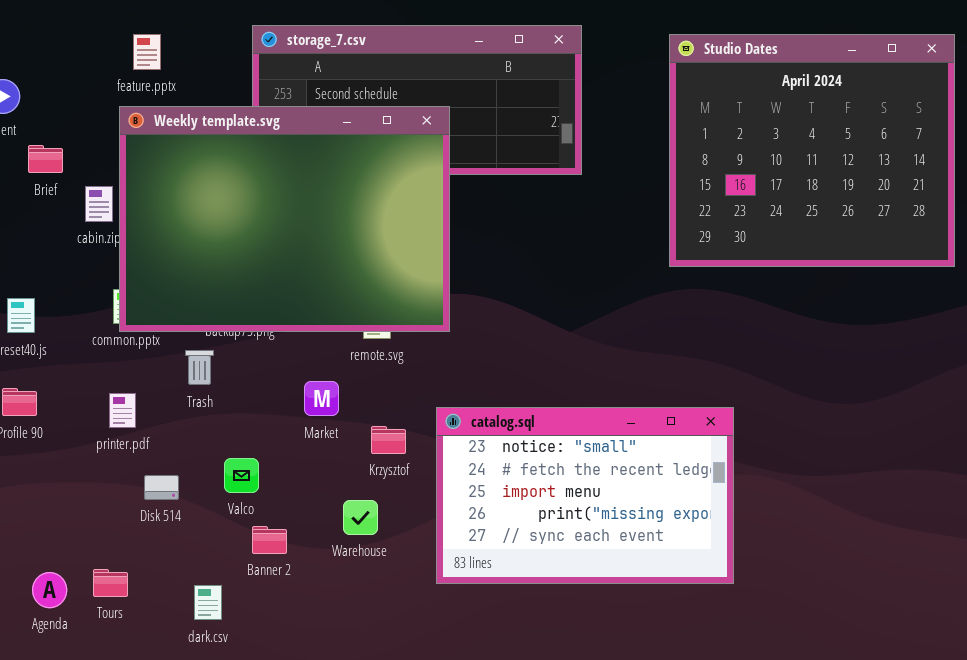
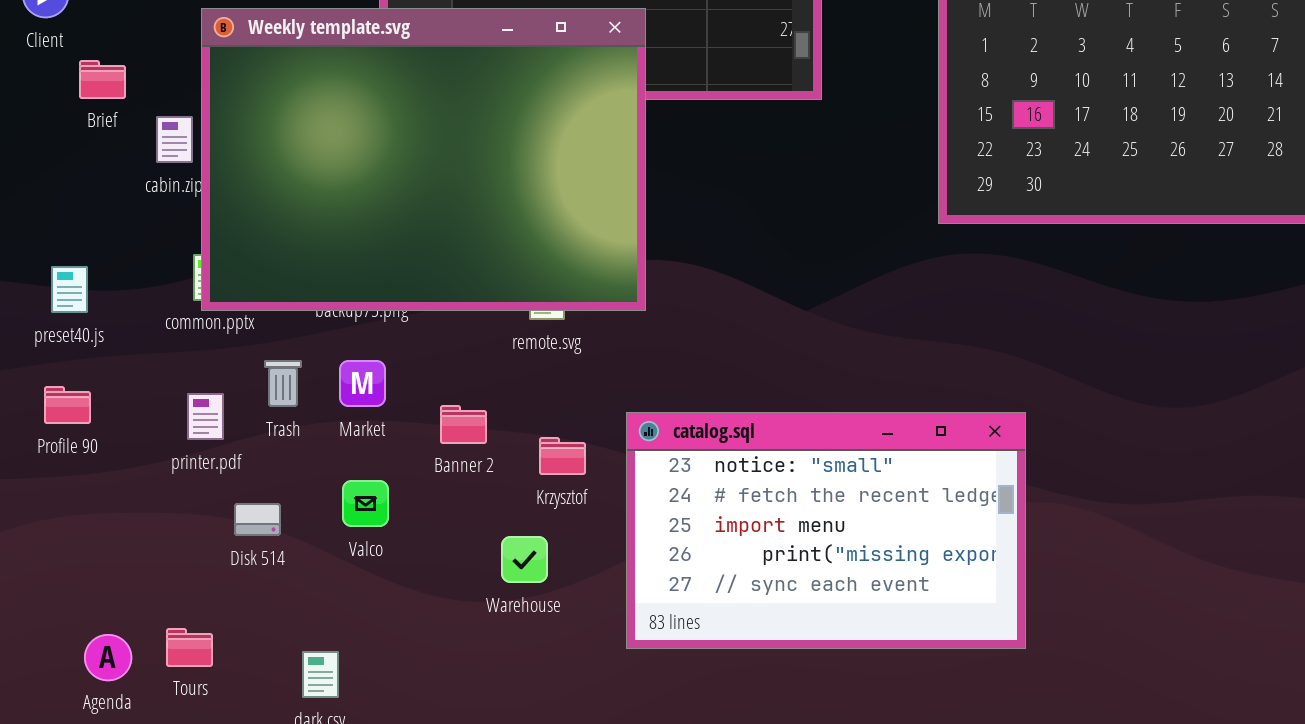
Trash: [185,350,214,385] -> [264,360,302,407], moved
Market: [304,381,339,416] -> [339,360,386,407], moved
Banner 2: [252,526,287,554] -> [440,405,487,444], moved

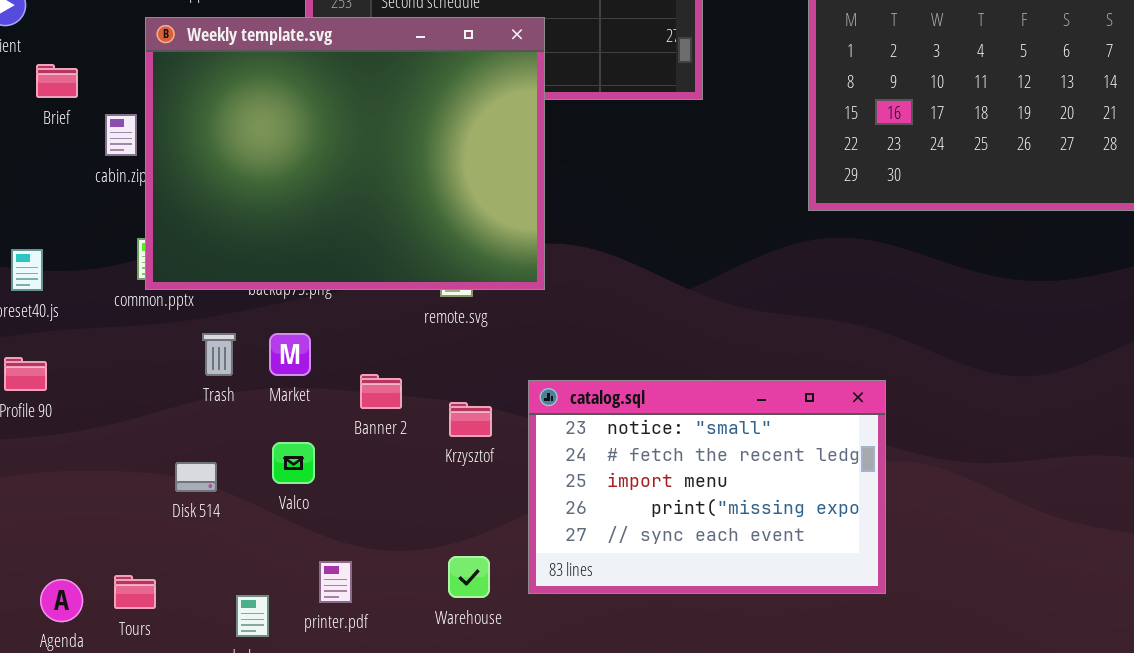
printer.pdf: [187,393,224,440] -> [319,561,352,603], moved
Warehouse: [501,536,548,583] -> [448,556,490,598], moved

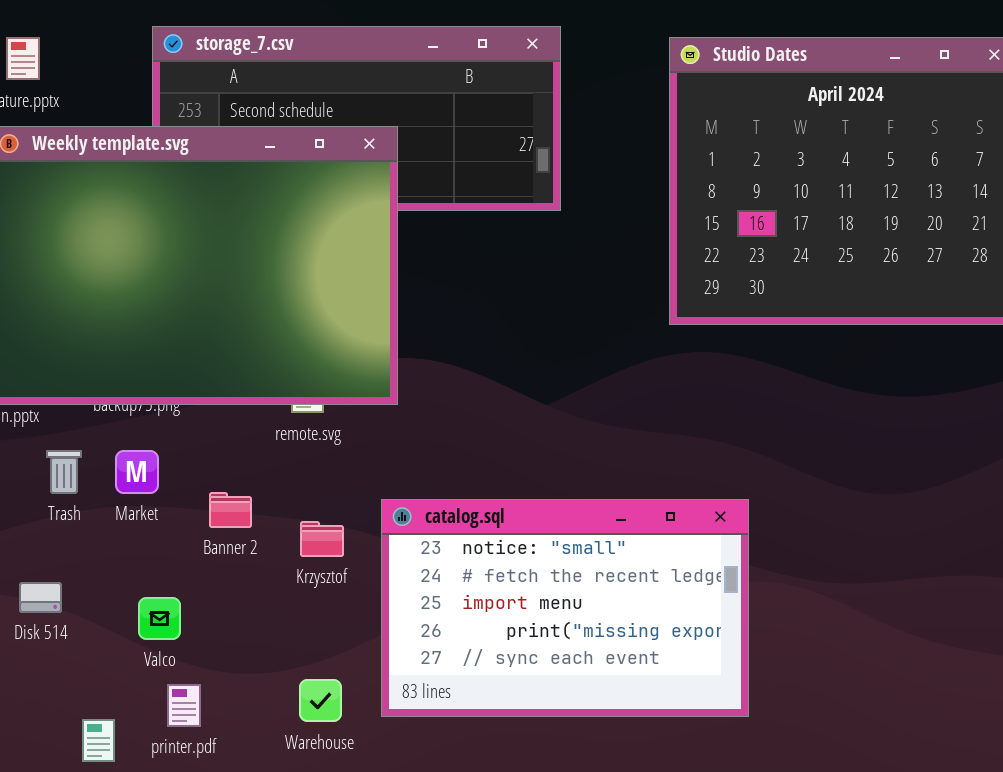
Valco: [272,442,315,484] -> [138,597,181,640], moved

